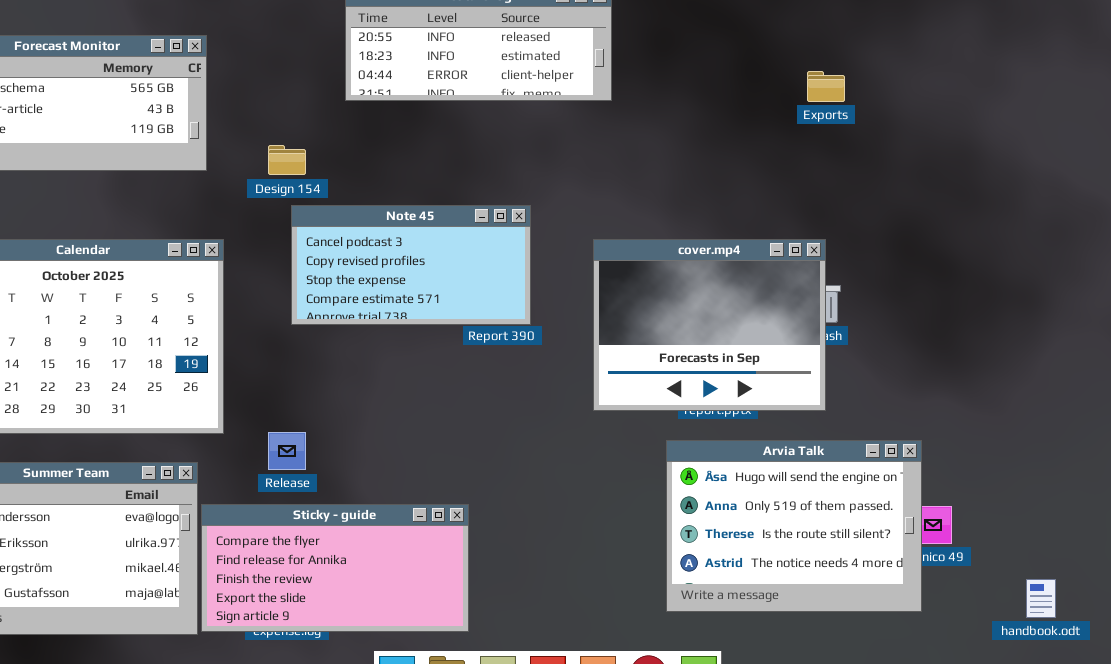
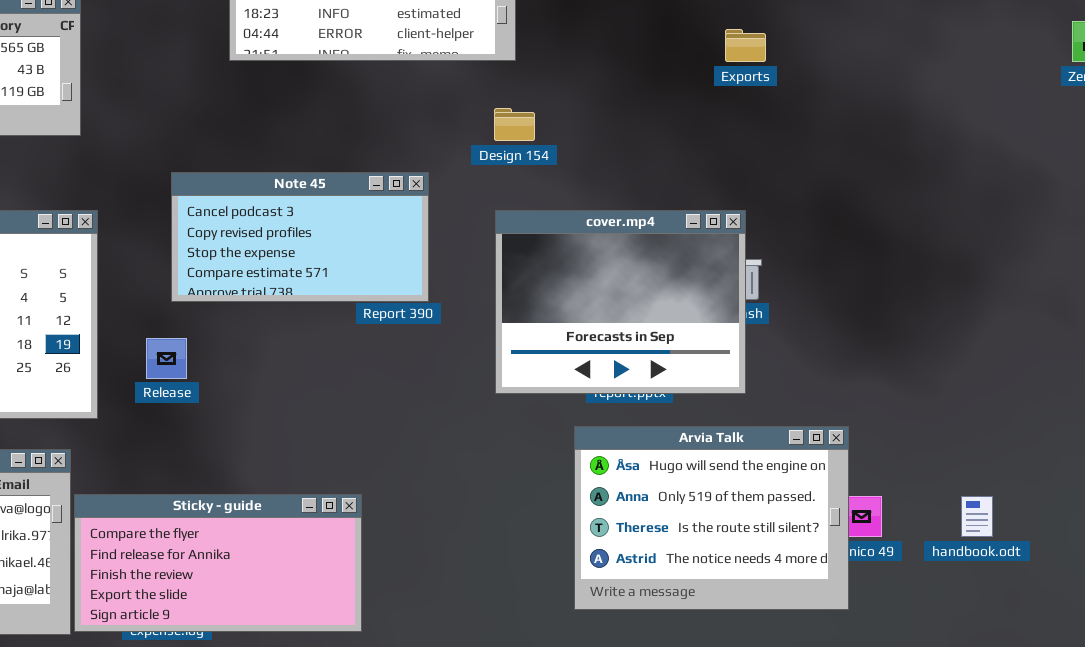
Design 154: [268,145,306,175] -> [494,108,535,141], moved
Release: [268,432,306,470] -> [146,338,187,379], moved
handbook.odt: [1026,579,1056,618] -> [961,496,993,537], moved

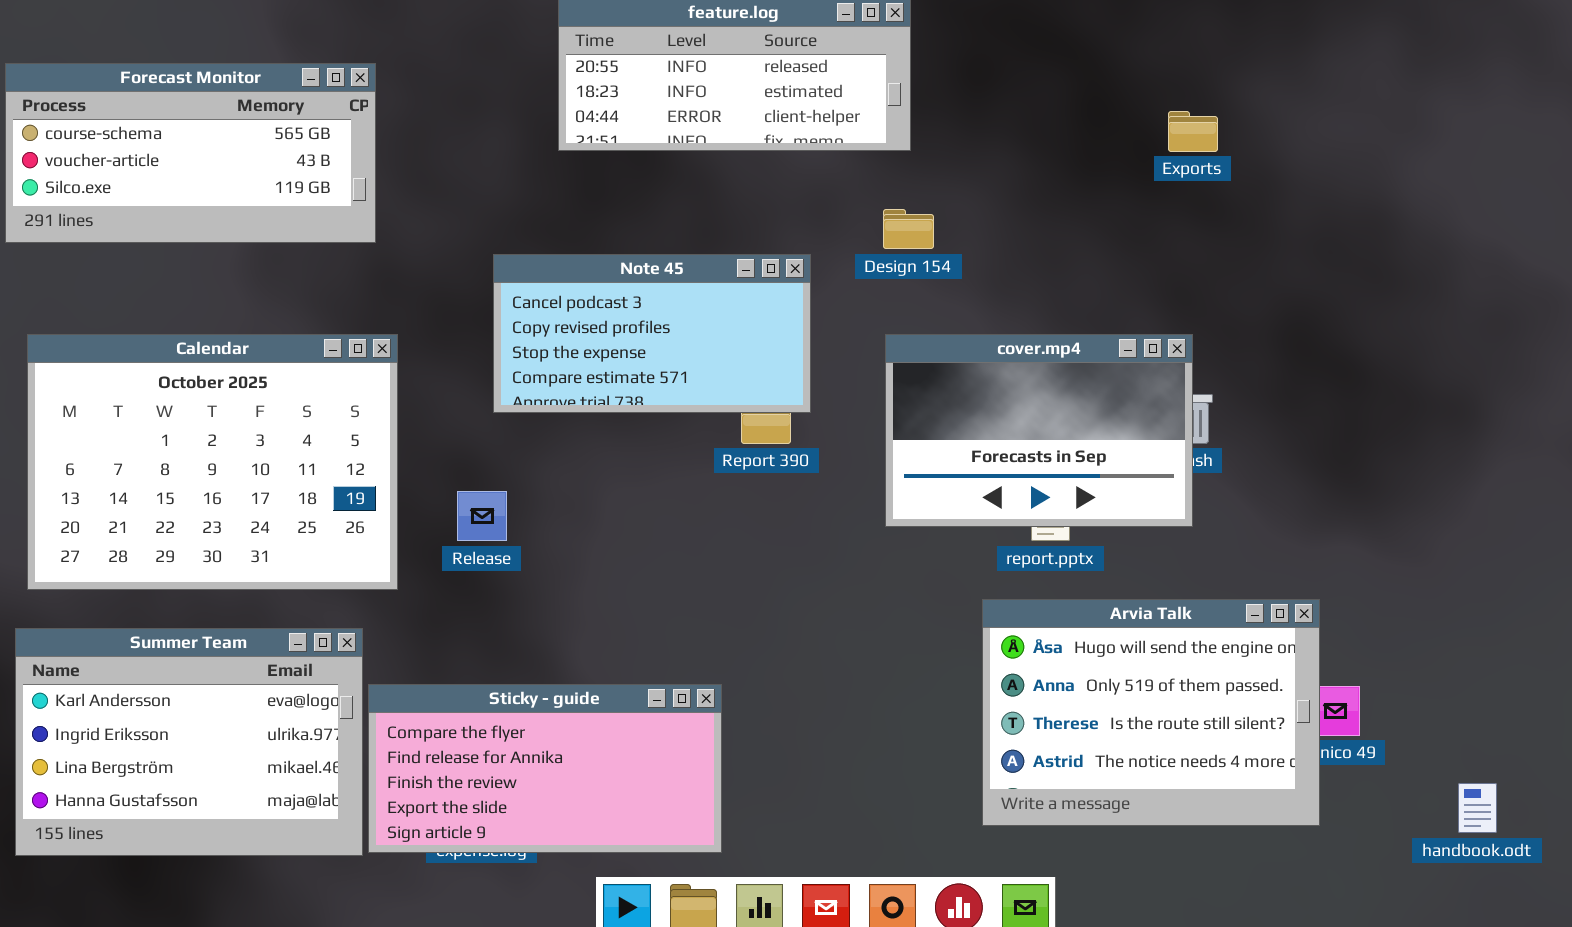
Note 45: [171,172,429,302] -> [493,254,811,413], moved
cover.mp4: [495,210,746,394] -> [885,334,1193,527], resized
handbook.odt: [961,496,993,537] -> [1458,783,1497,833], moved

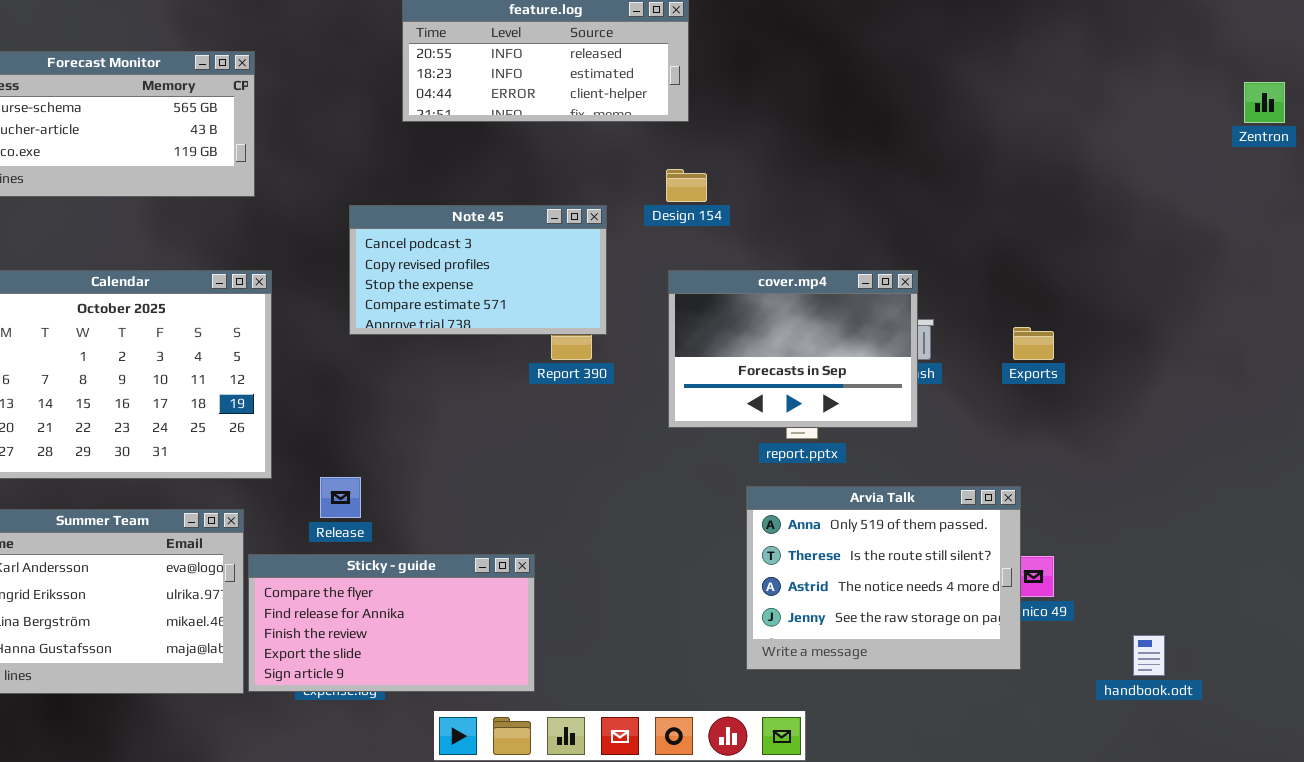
Exports: [1168,111,1218,152] -> [1013,327,1054,360], moved
Release: [457,491,507,541] -> [320,477,361,518], moved
Arvia Talk: [982,599,1320,826] -> [746,486,1021,670], scrolled down 1 row

